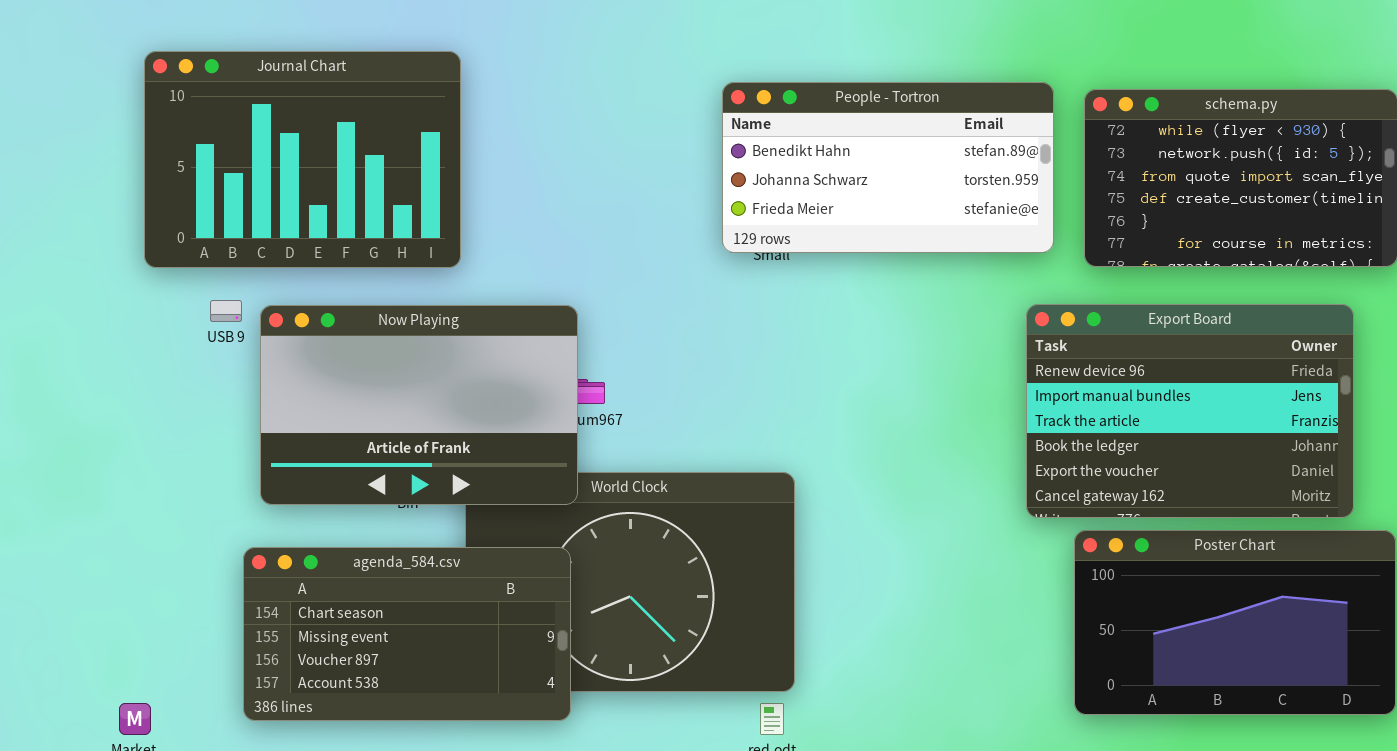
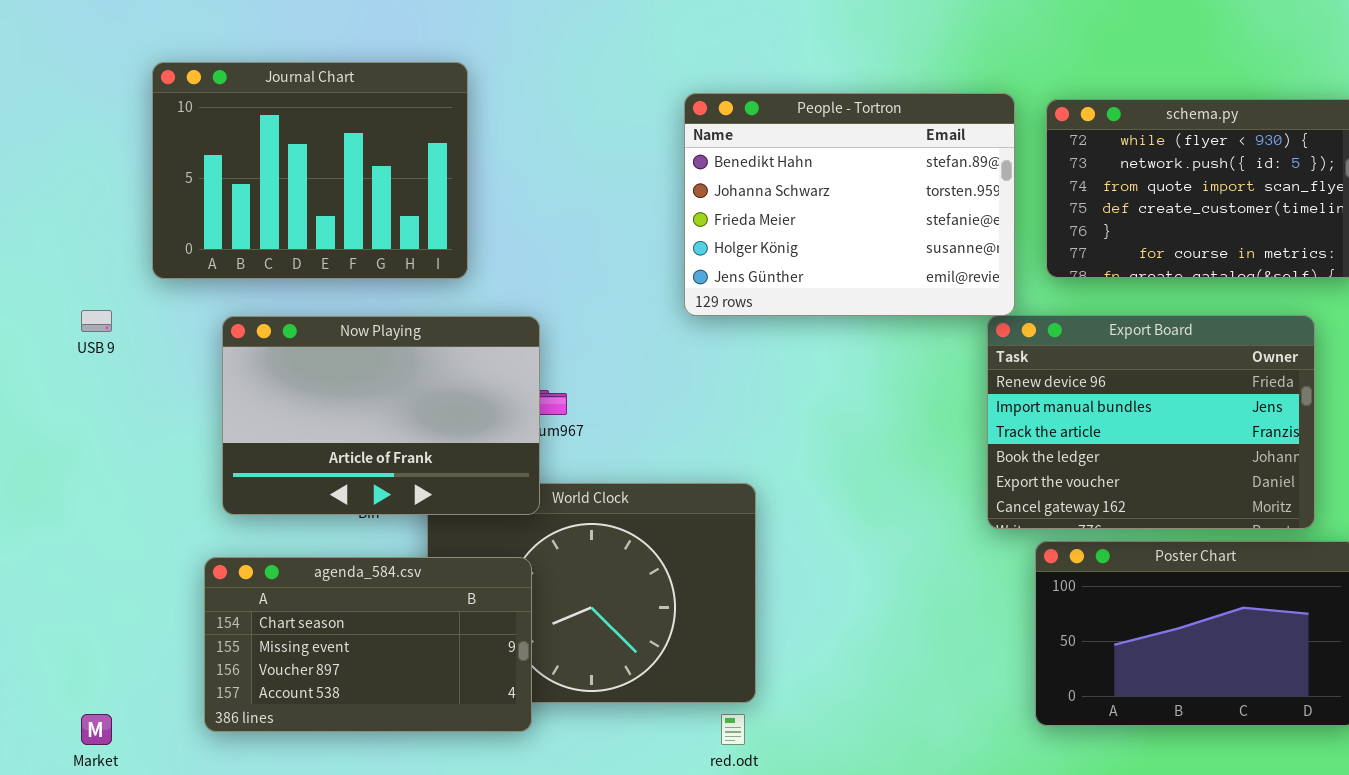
Journal Chart: [144,51,461,268] -> [152,62,468,279], moved
People - Tortron: [722,82,1054,253] -> [684,93,1015,316], resized
USB 9: [210,300,242,322] -> [81,310,112,332], moved

